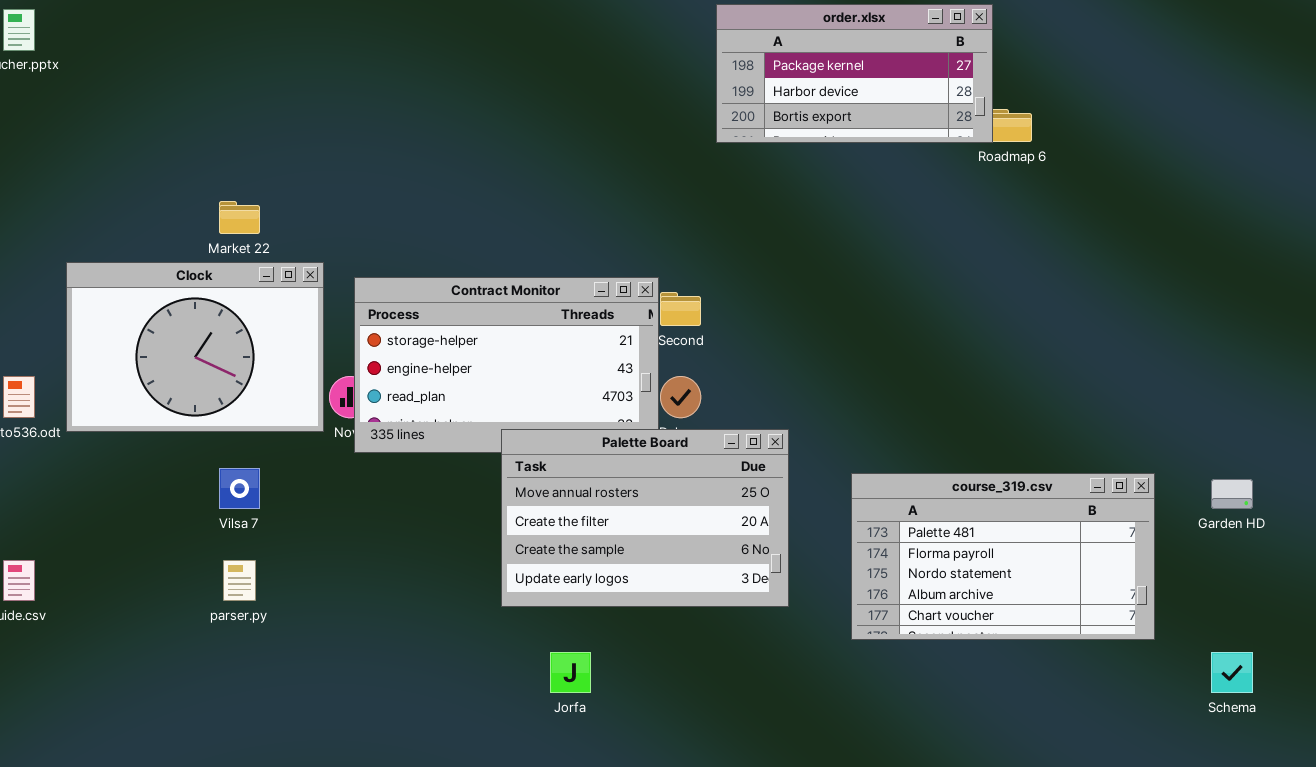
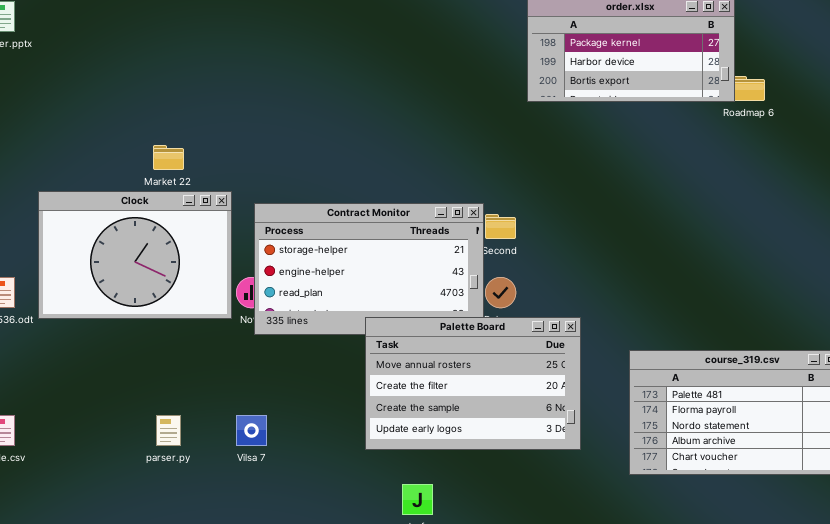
Vilsa 7: [219,468,260,509] -> [236,415,267,446], moved

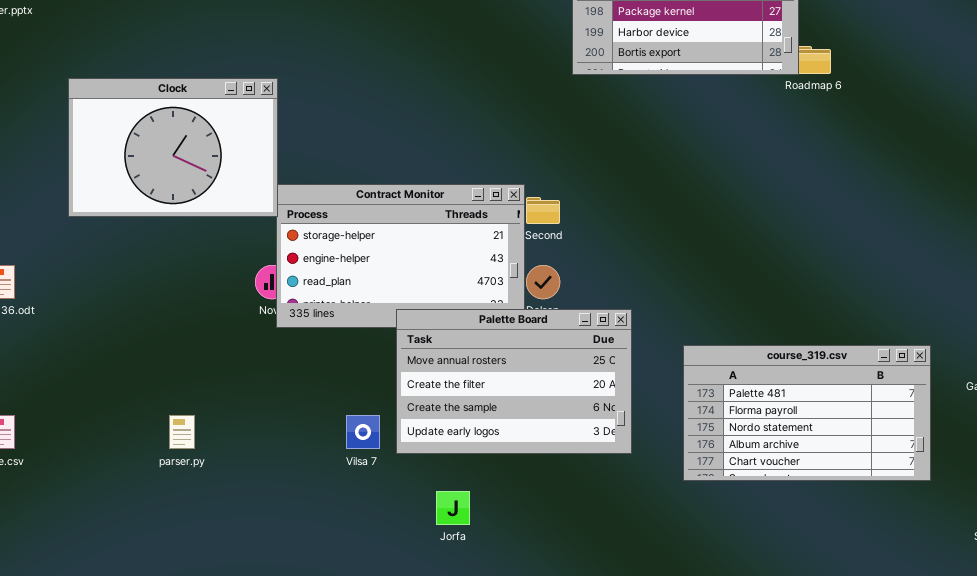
Clock: [38,191,232,319] -> [68,78,278,217], moved
Vilsa 7: [236,415,267,446] -> [346,415,380,449], moved

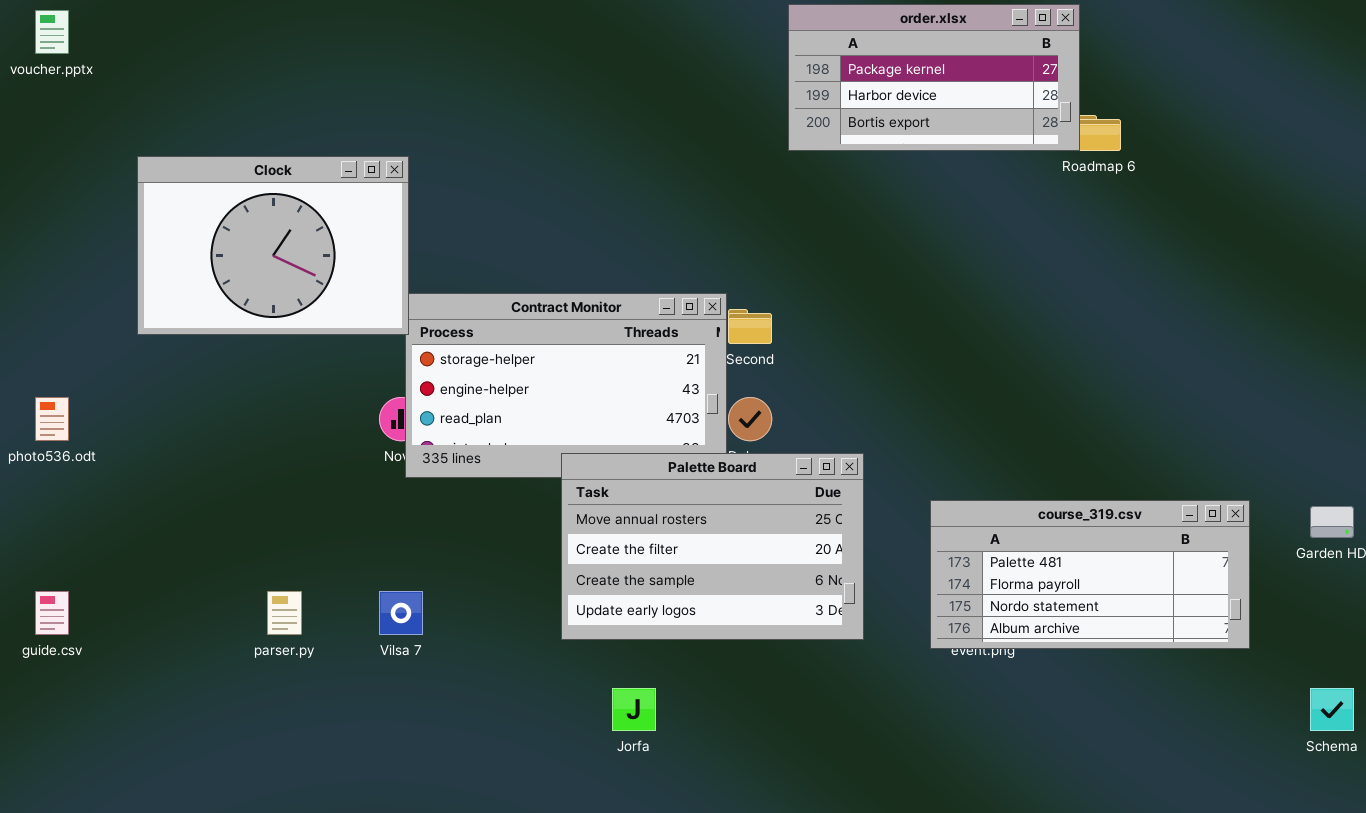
course_319.csv: [683,345,931,481] -> [930,500,1250,649], resized
Vilsa 7: [346,415,380,449] -> [379,591,423,635], moved

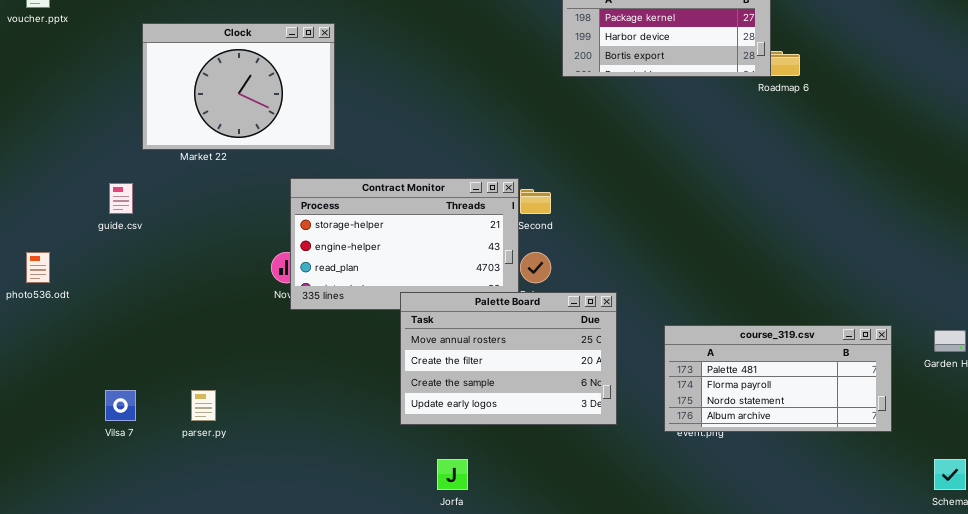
Clock: [137,156,409,335] -> [142,23,335,150], moved
guide.csv: [35,591,69,635] -> [109,183,133,214], moved
Vilsa 7: [379,591,423,635] -> [105,390,136,421], moved

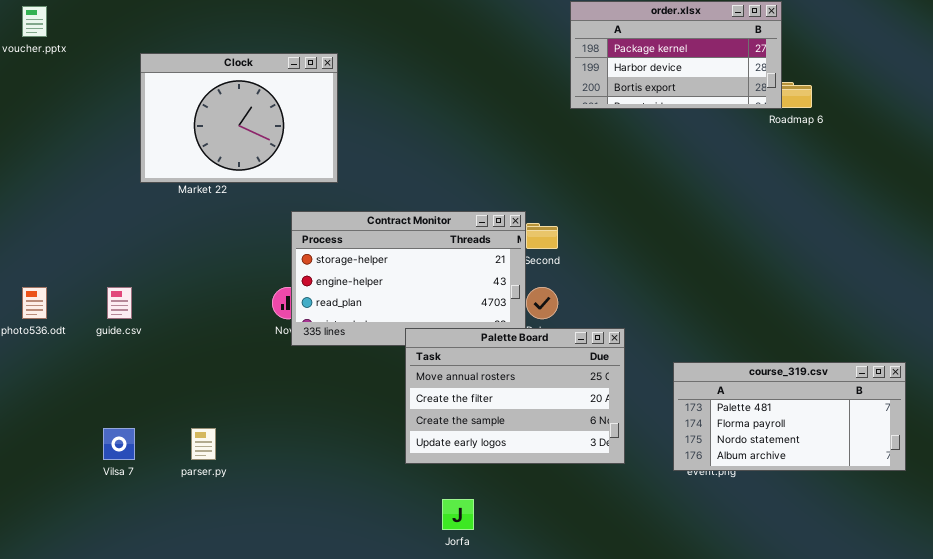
guide.csv: [109,183,133,214] -> [107,287,132,319], moved

